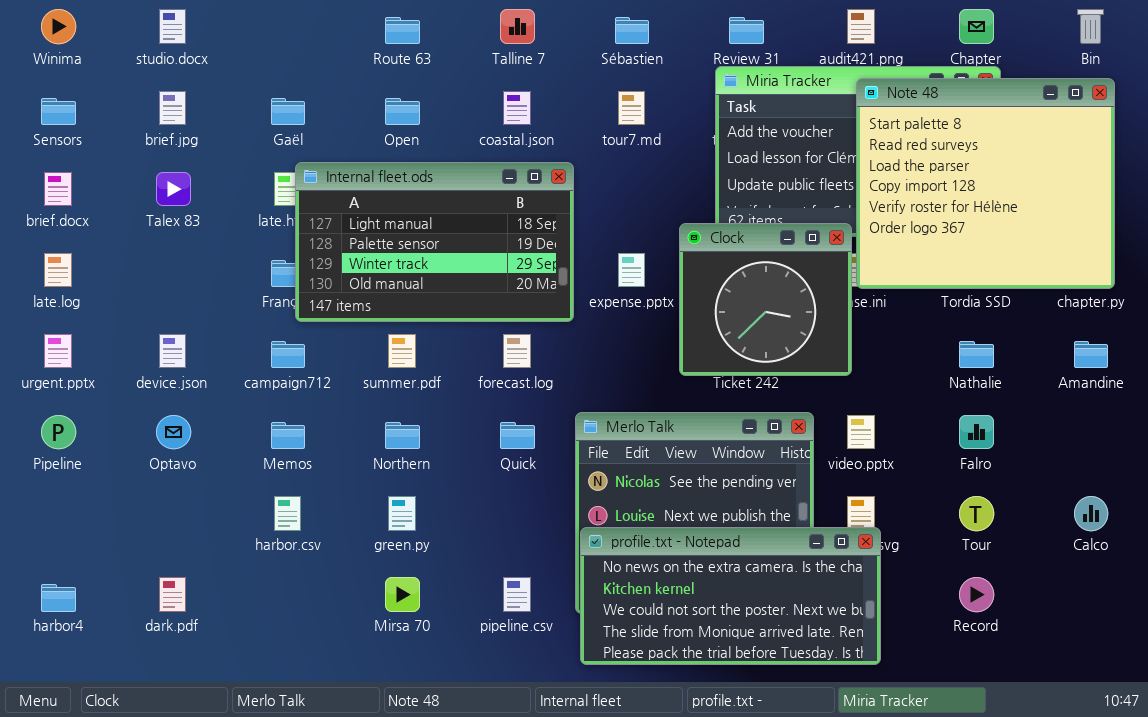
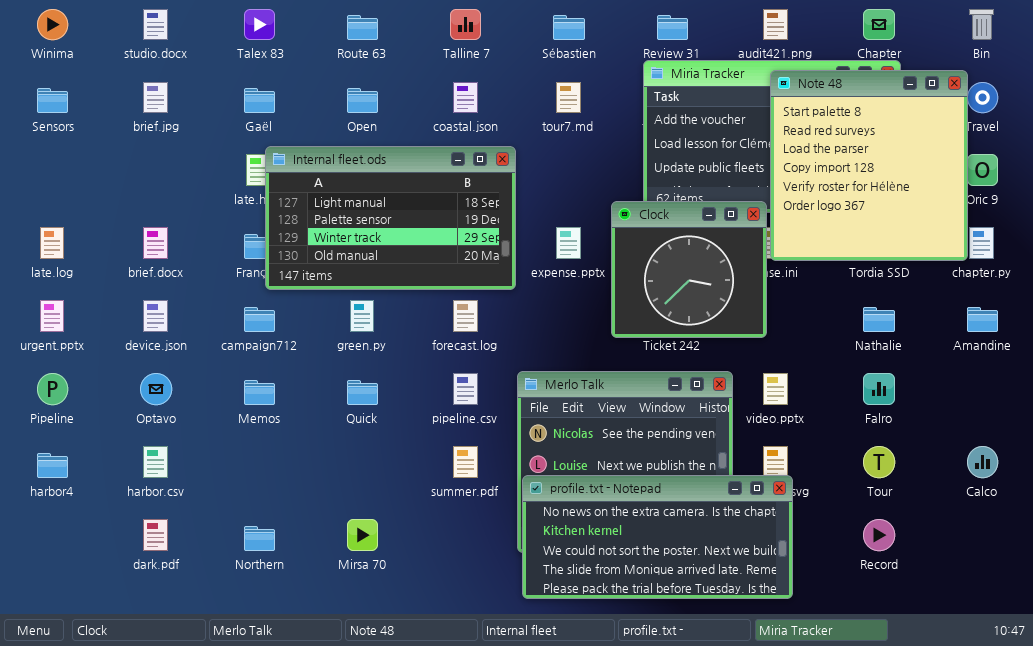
Note 48: [856,78,1115,289] -> [770,70,968,261], resized
brief.docx: [44,172,72,206] -> [143,227,168,259], moved
Talex 83: [156,172,191,206] -> [244,9,275,40], moved
summer.pdf: [388,334,416,368] -> [453,446,478,478], moved
Northern: [385,422,420,449] -> [244,526,275,551], moved
Quick: [500,422,535,449] -> [347,380,378,405], moved
harbor.csv: [274,496,301,531] -> [143,446,168,478], moved
green.py: [388,496,416,531] -> [350,300,374,332], moved
pipeline.csv: [503,577,531,612] -> [453,373,478,405], moved
harbor4: [41,584,76,612] -> [37,453,68,478], moved

